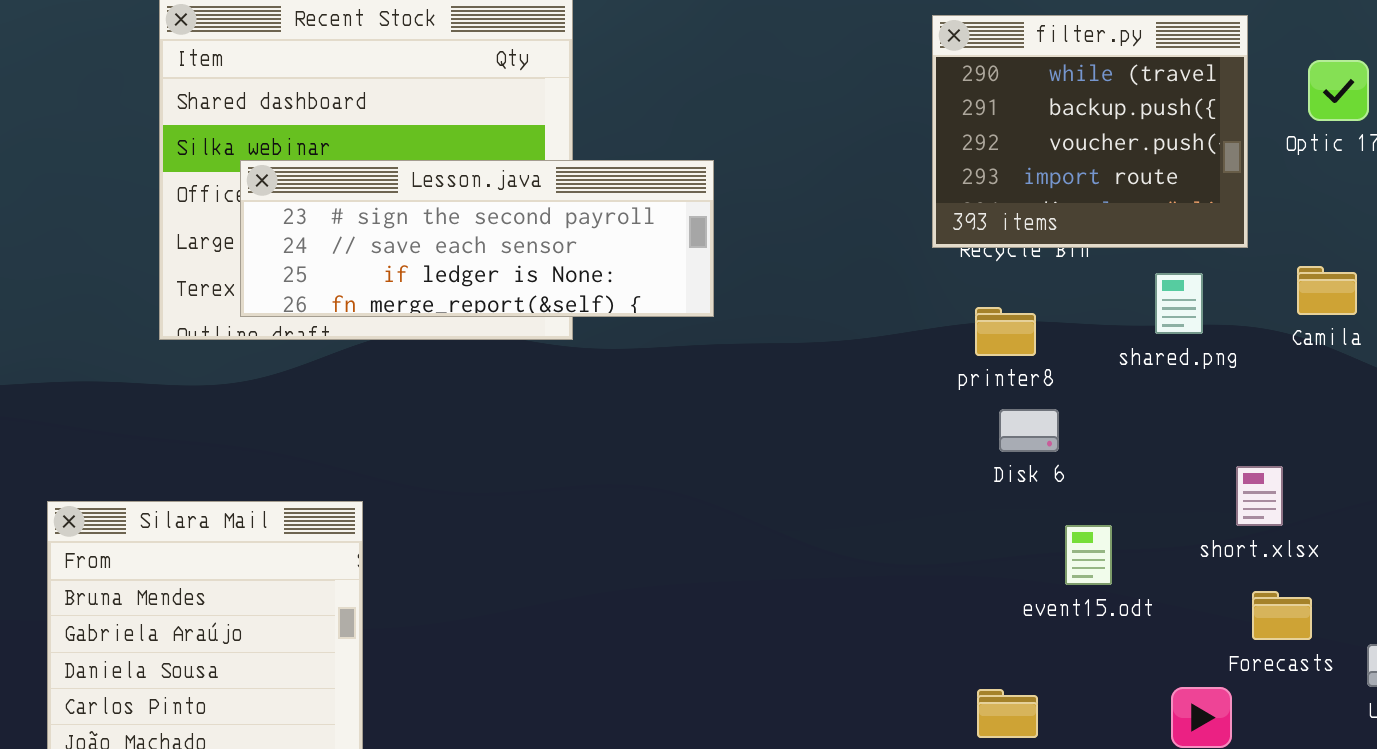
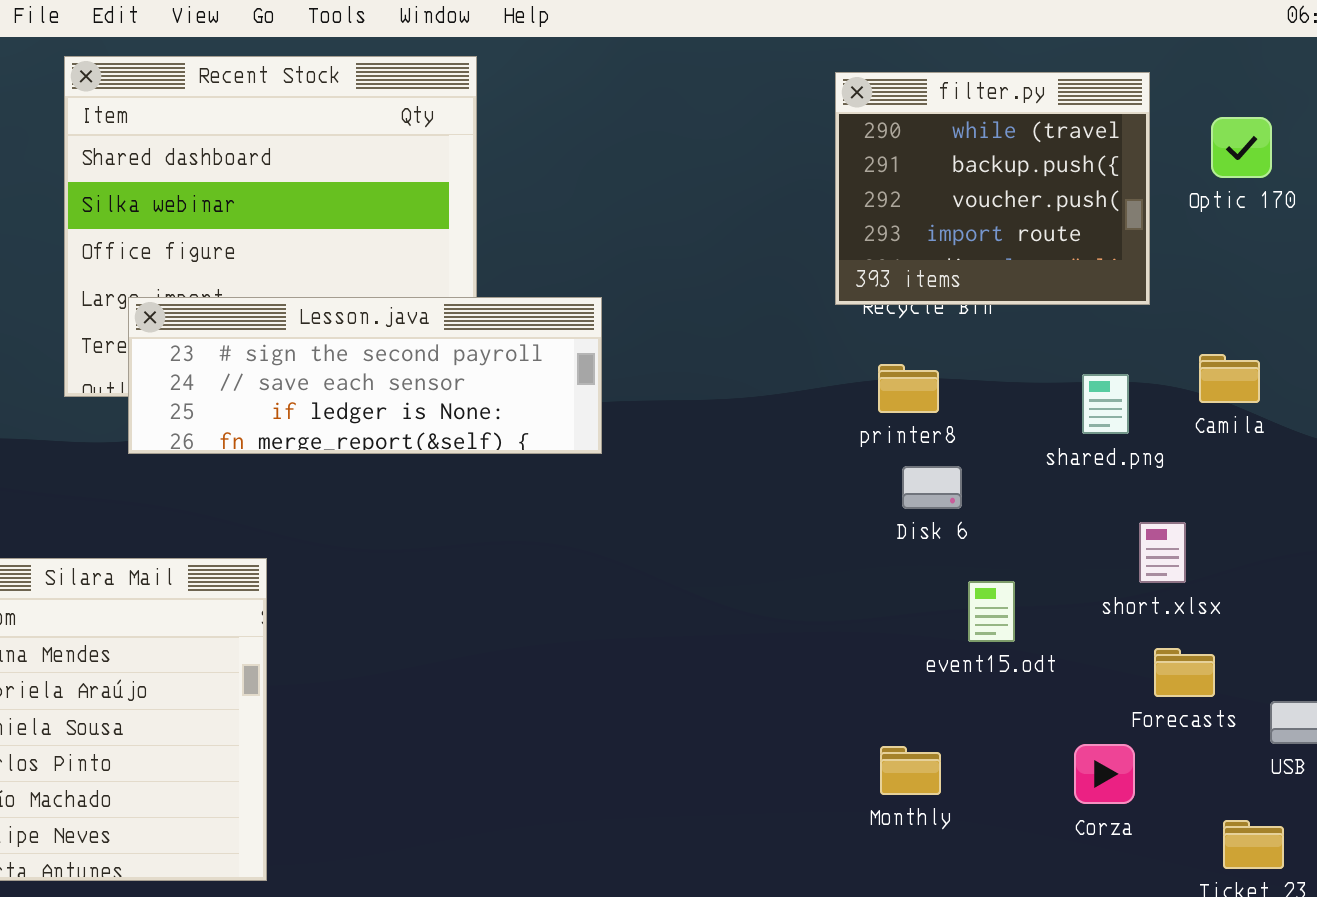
Lesson.java: [240,160,714,317] -> [128,297,602,454], moved
Camila: [1297,266,1357,315] -> [1199,354,1260,403], moved
shared.png: [1155,273,1203,334] -> [1082,374,1129,434], moved

